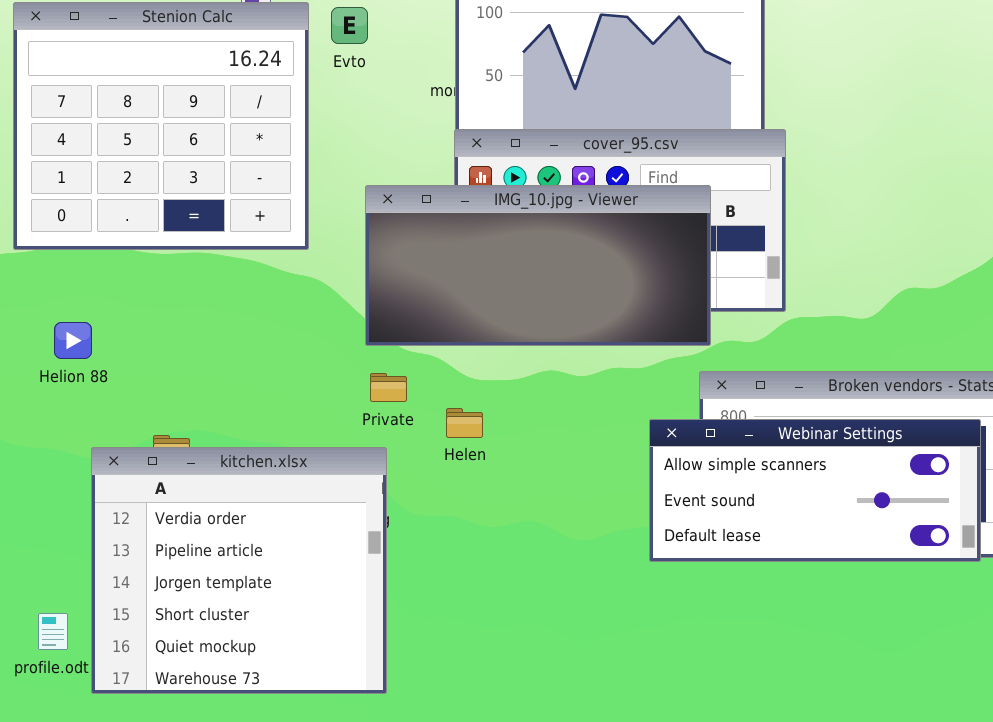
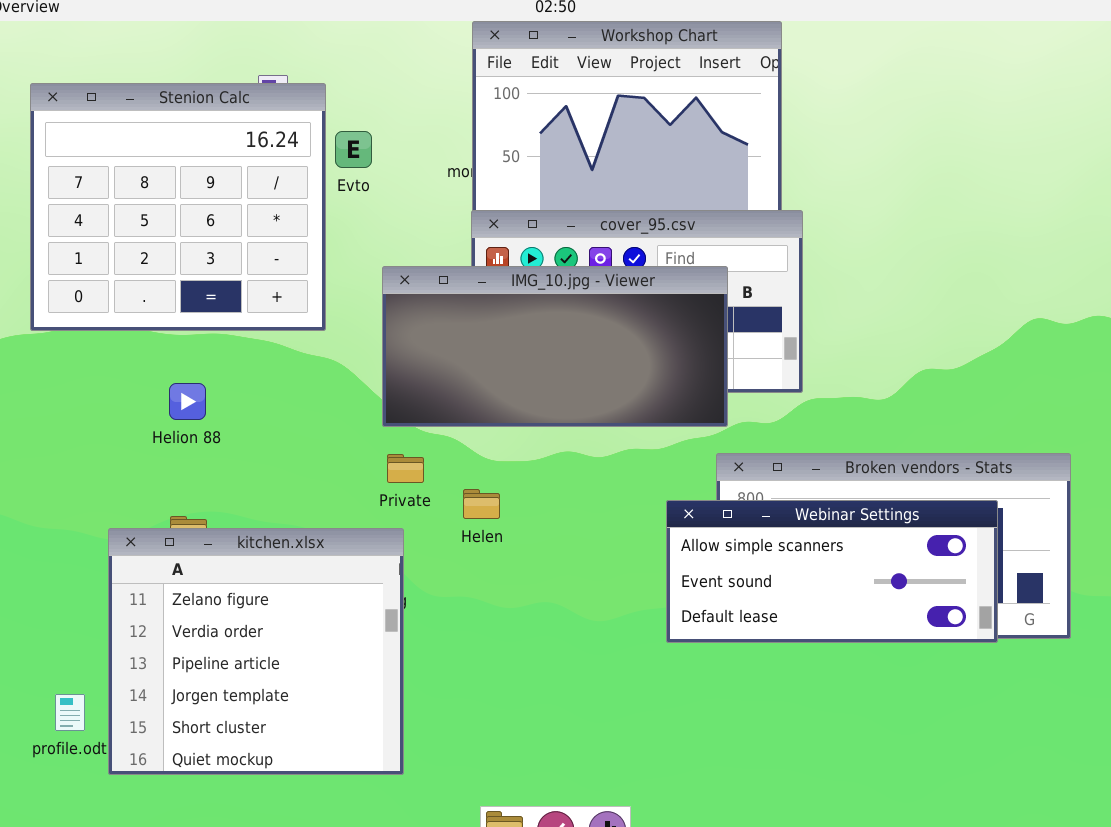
Evto: [331,7,368,44] -> [335,131,372,168], moved
Helion 88: [54,322,92,359] -> [169,383,206,420], moved
kitchen.xlsx: [91,447,387,694] -> [108,528,404,775], scrolled up 1 row

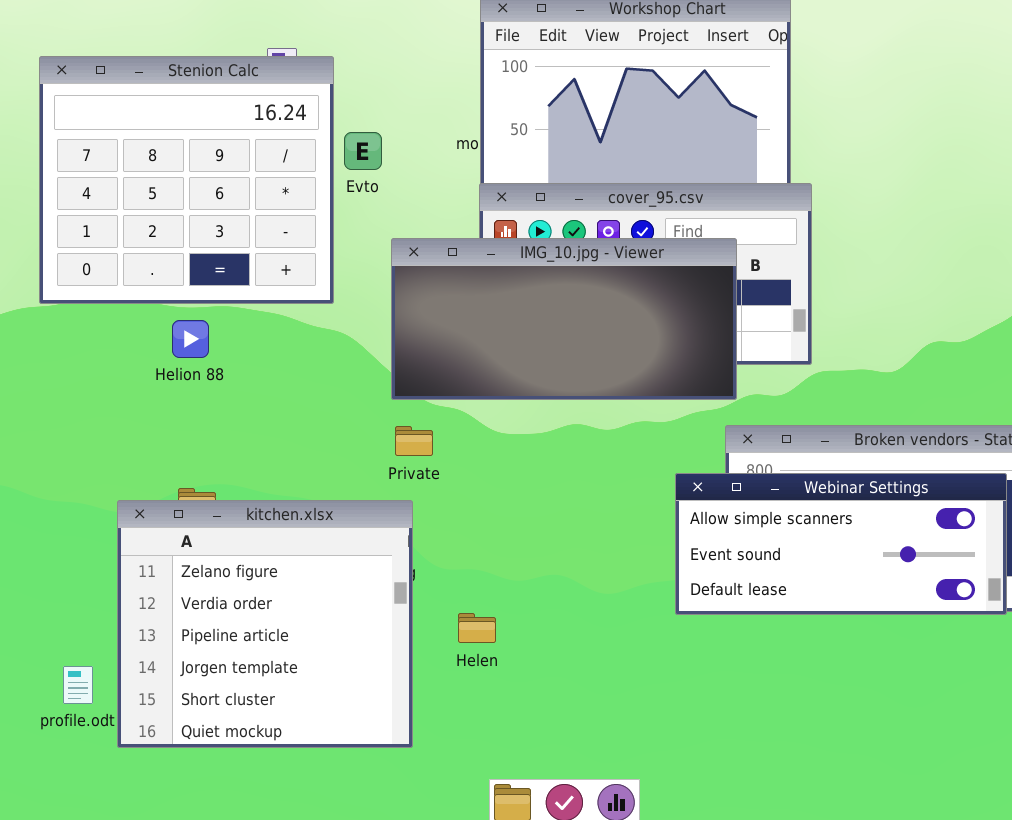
Evto: [335,131,372,168] -> [344,132,382,170], moved
Helion 88: [169,383,206,420] -> [172,320,209,358], moved
Helen: [463,489,500,519] -> [458,613,496,643], moved

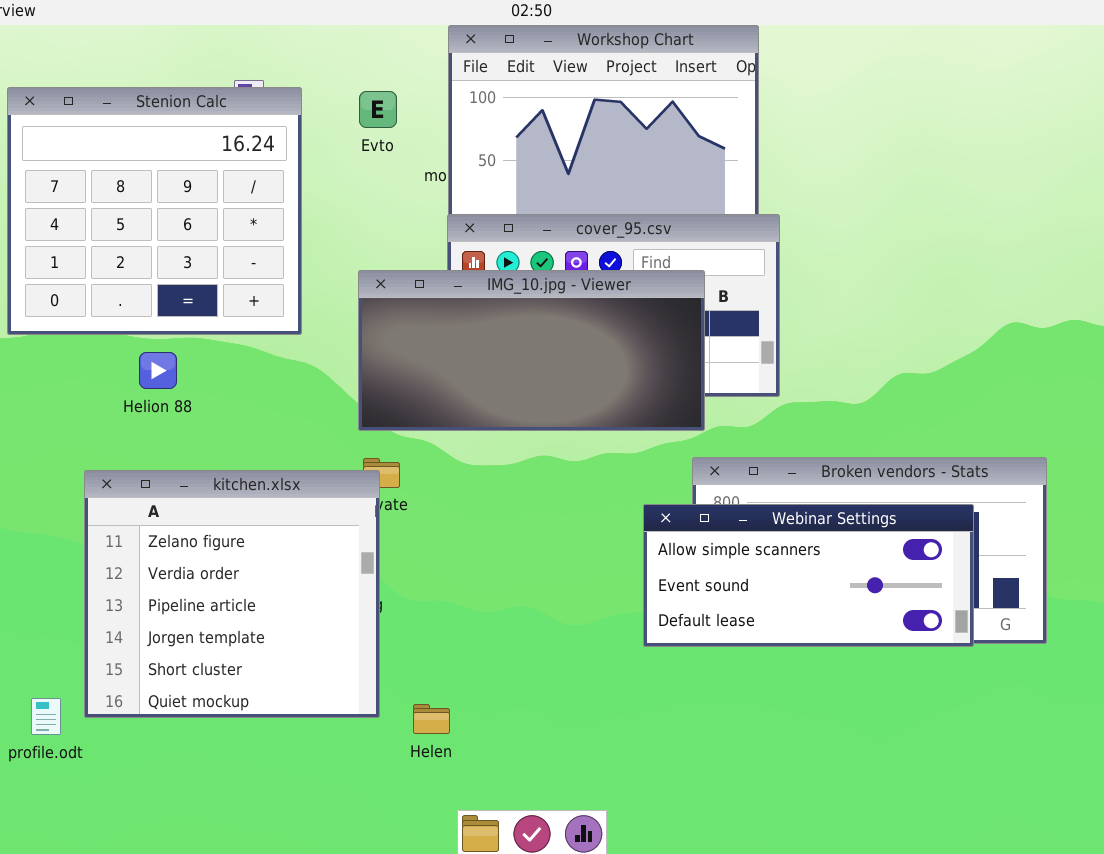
Evto: [344,132,382,170] -> [359,91,397,128], moved
kitchen.xlsx: [117,500,413,748] -> [84,470,380,718], moved
Helen: [458,613,496,643] -> [413,704,450,734], moved

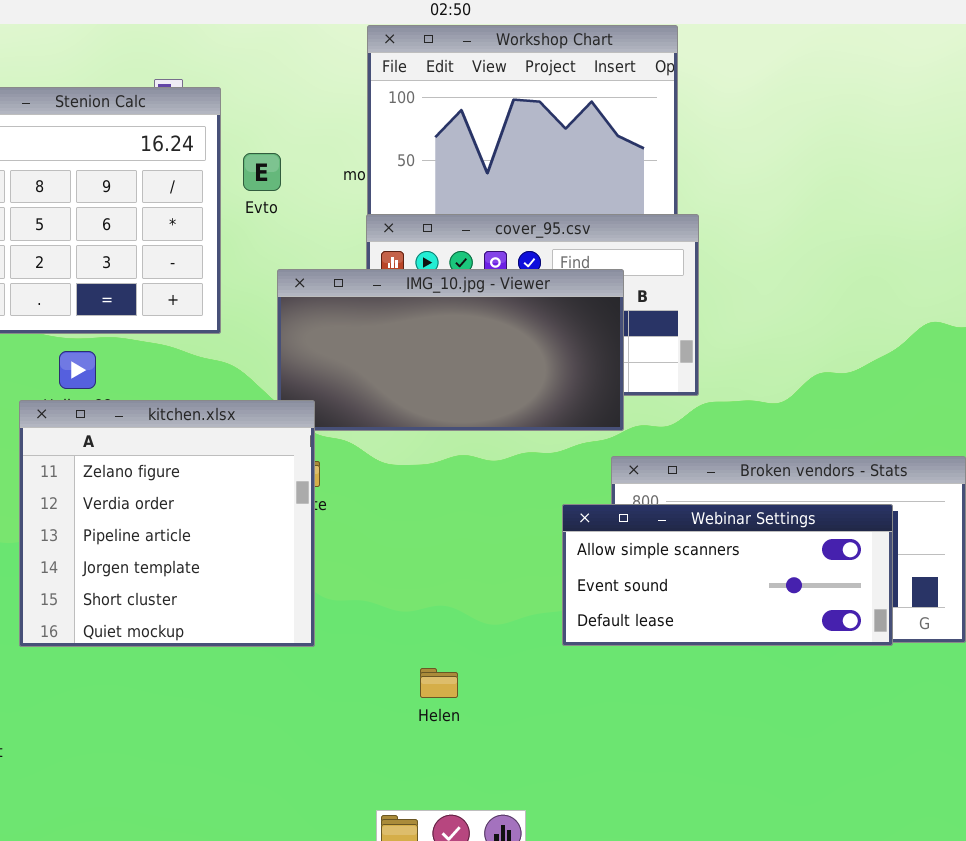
Evto: [359,91,397,128] -> [243,153,281,191], moved
kitchen.xlsx: [84,470,380,718] -> [19,400,315,647], moved
Helen: [413,704,450,734] -> [420,668,458,698], moved

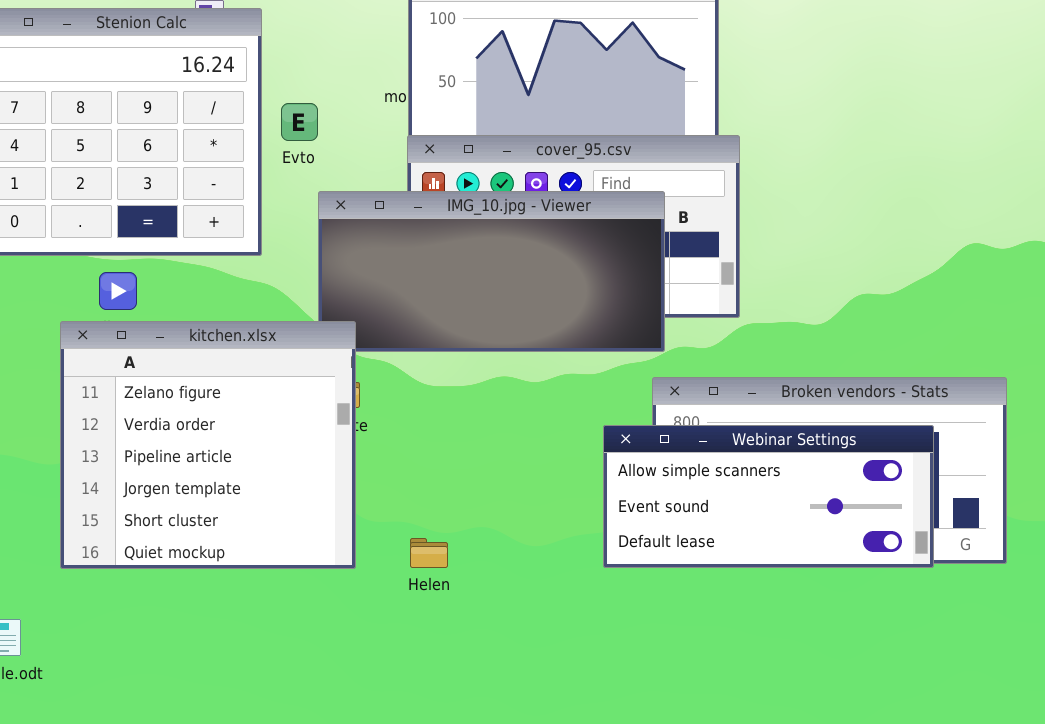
Evto: [243,153,281,191] -> [281,103,318,141], moved
Helen: [420,668,458,698] -> [410,538,448,568], moved

